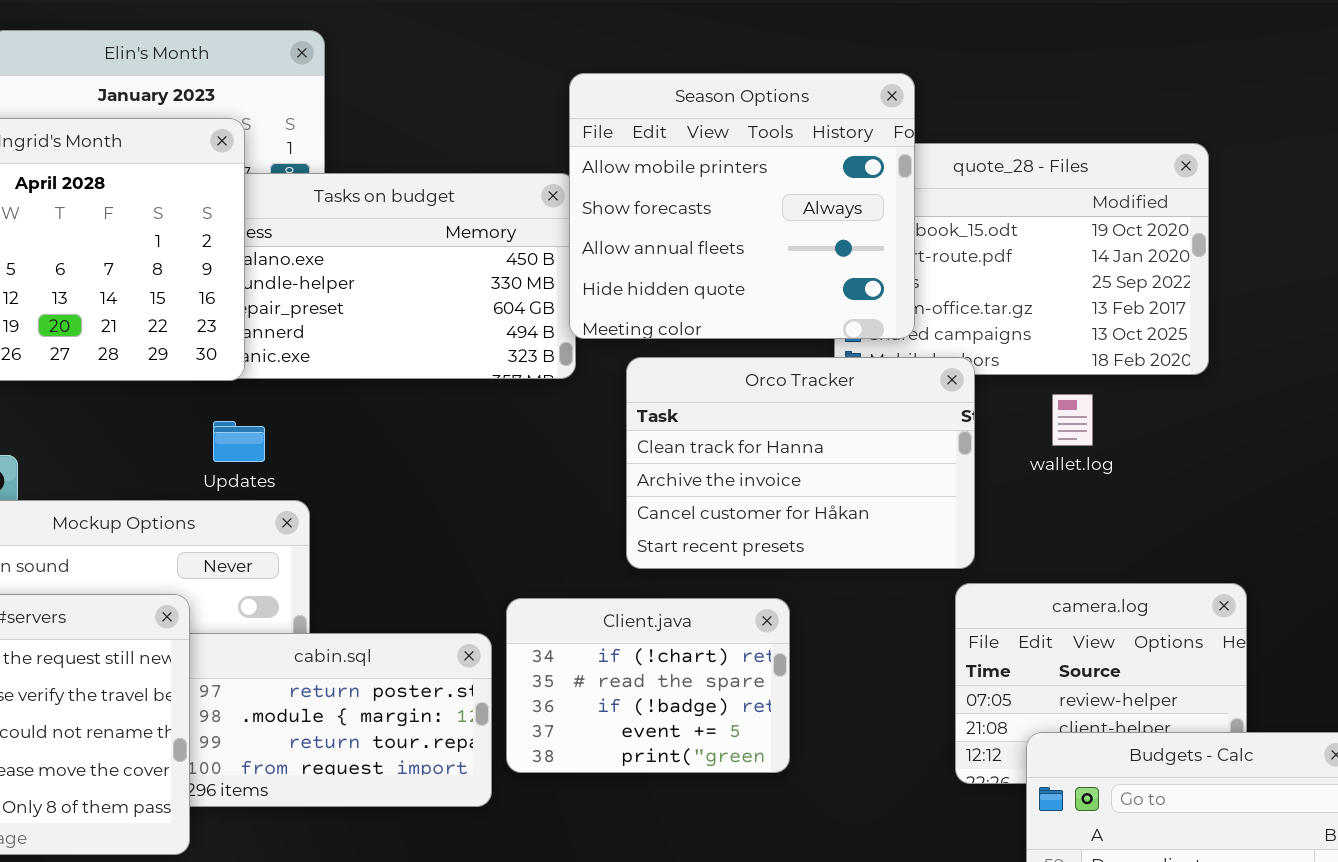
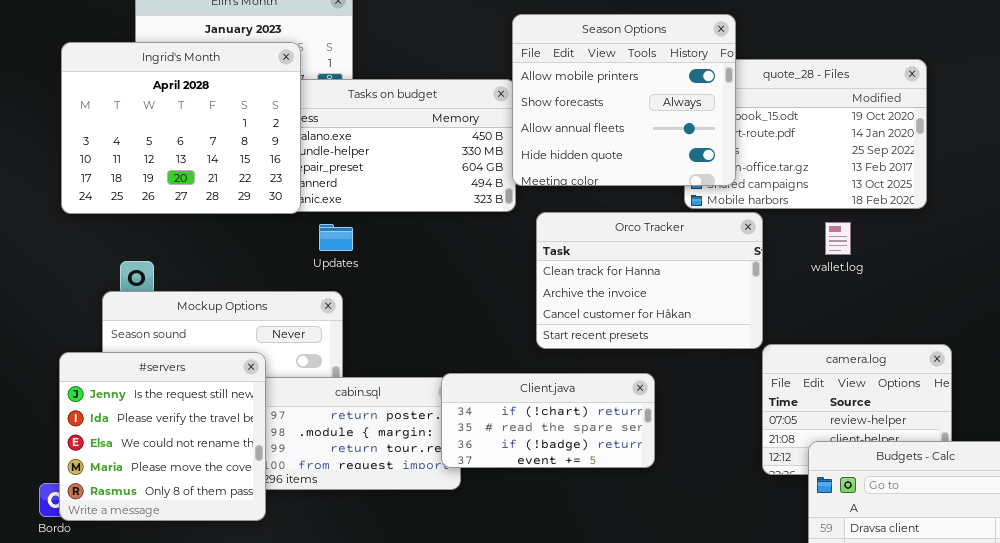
Orco Tracker: [626,357,975,569] -> [536,212,763,349], moved
Updates: [213,421,265,462] -> [319,224,353,251], moved
Client.java: [506,598,790,773] -> [441,373,655,468], resized

